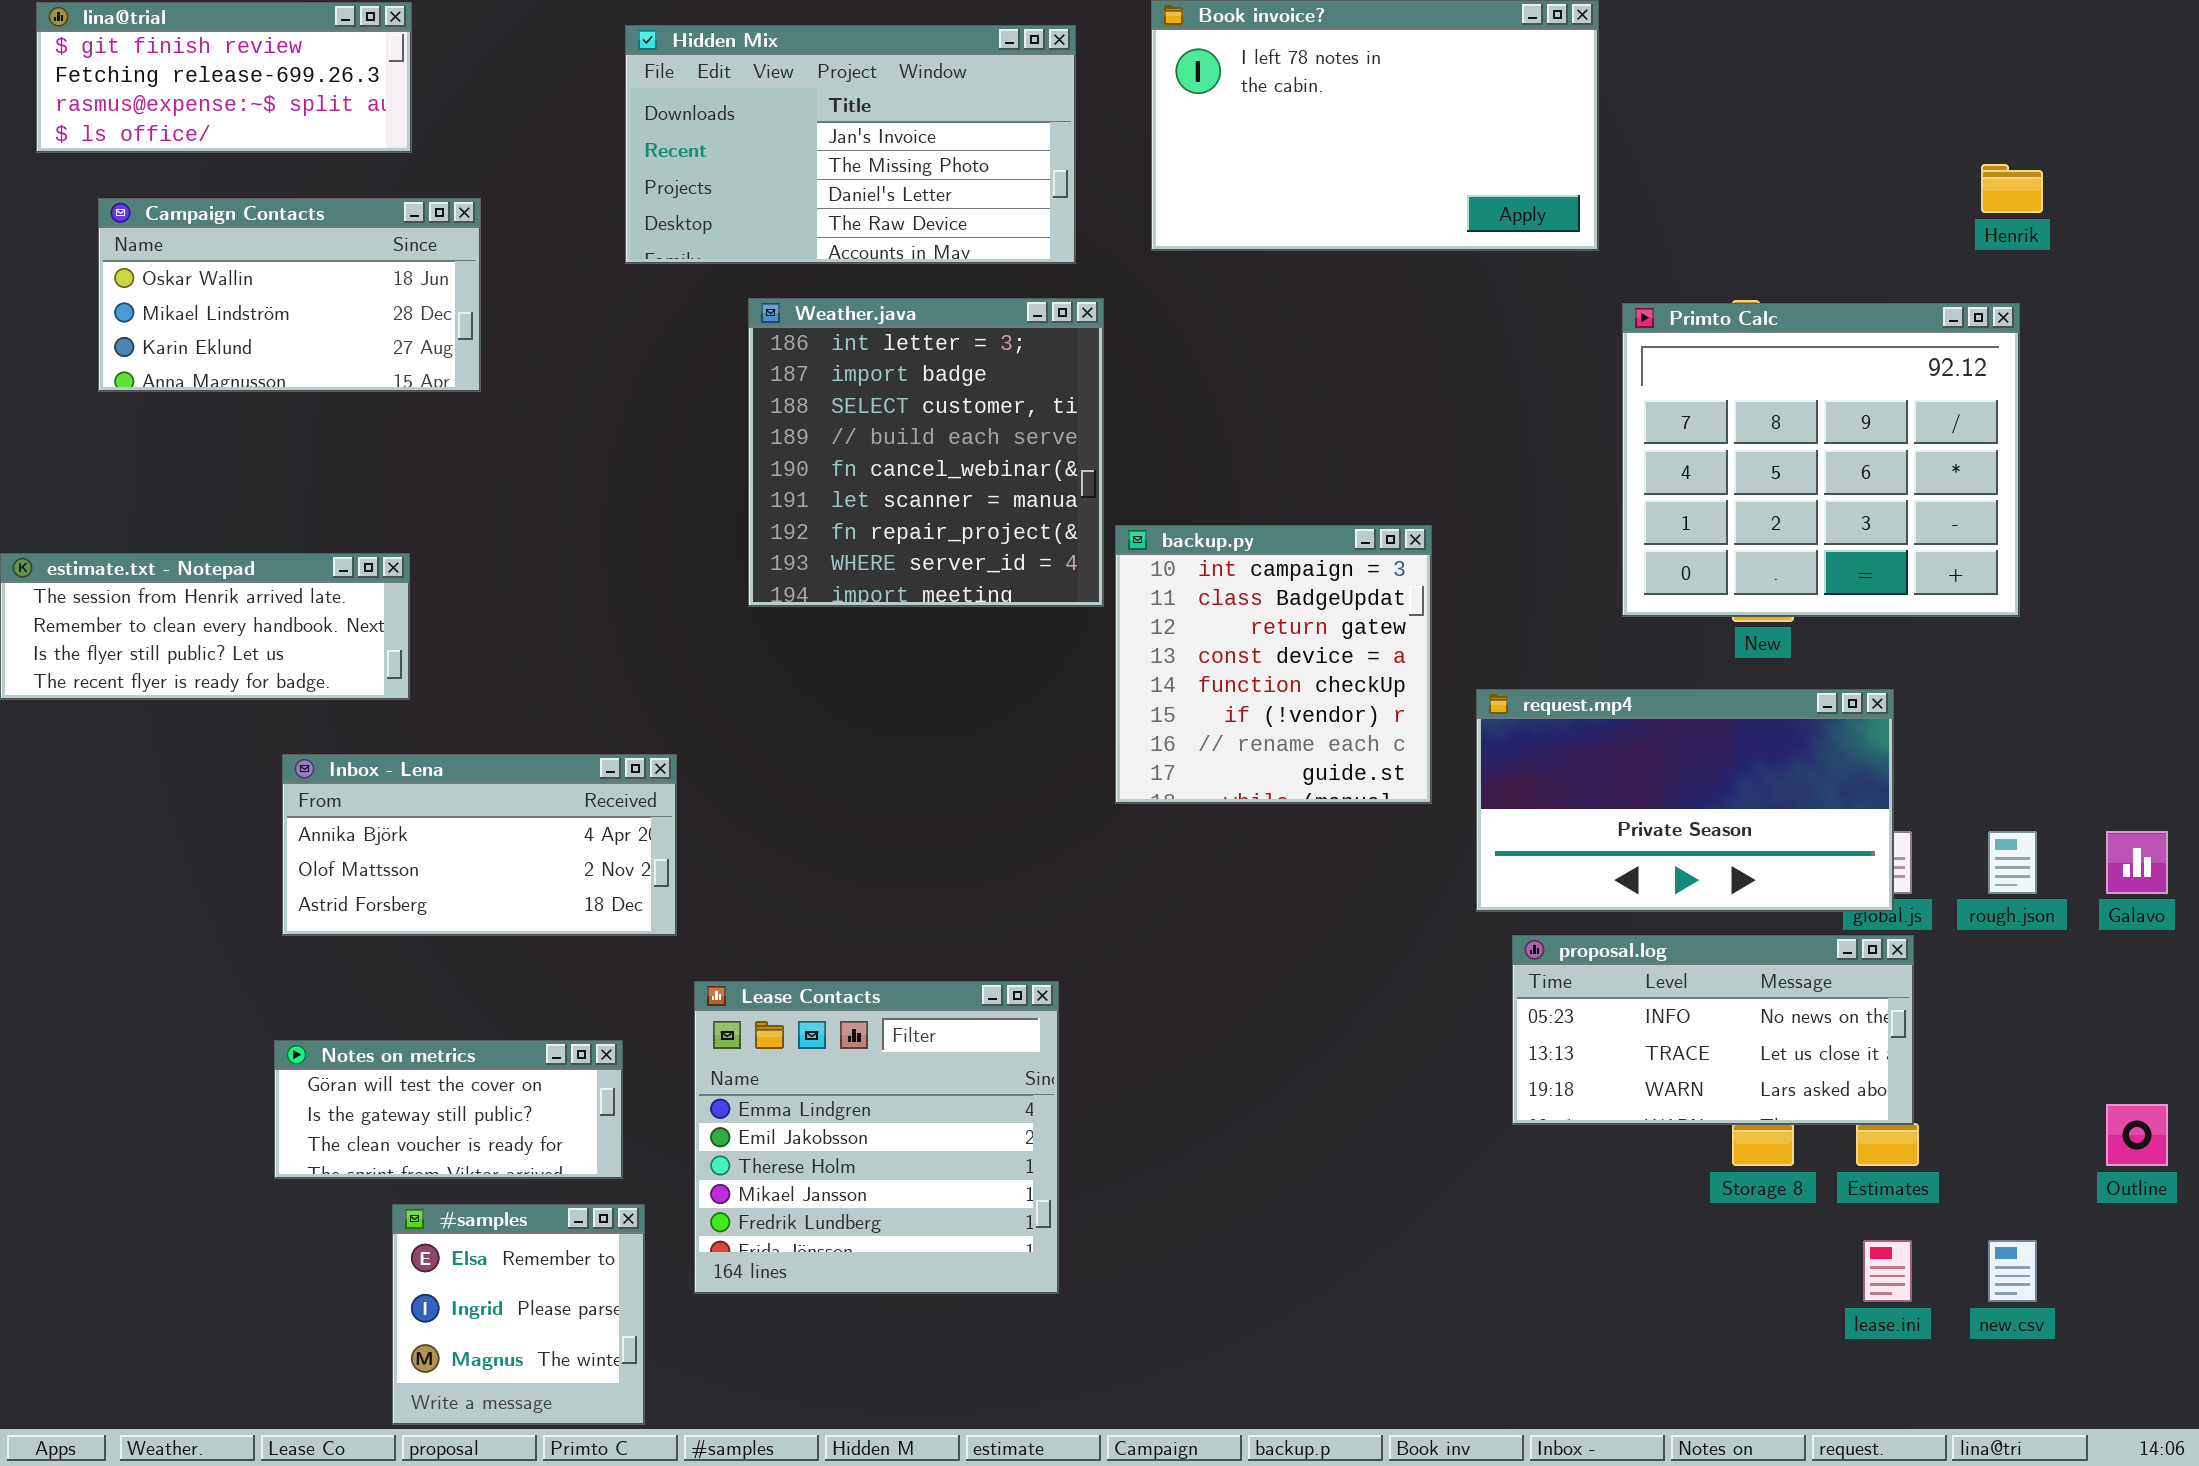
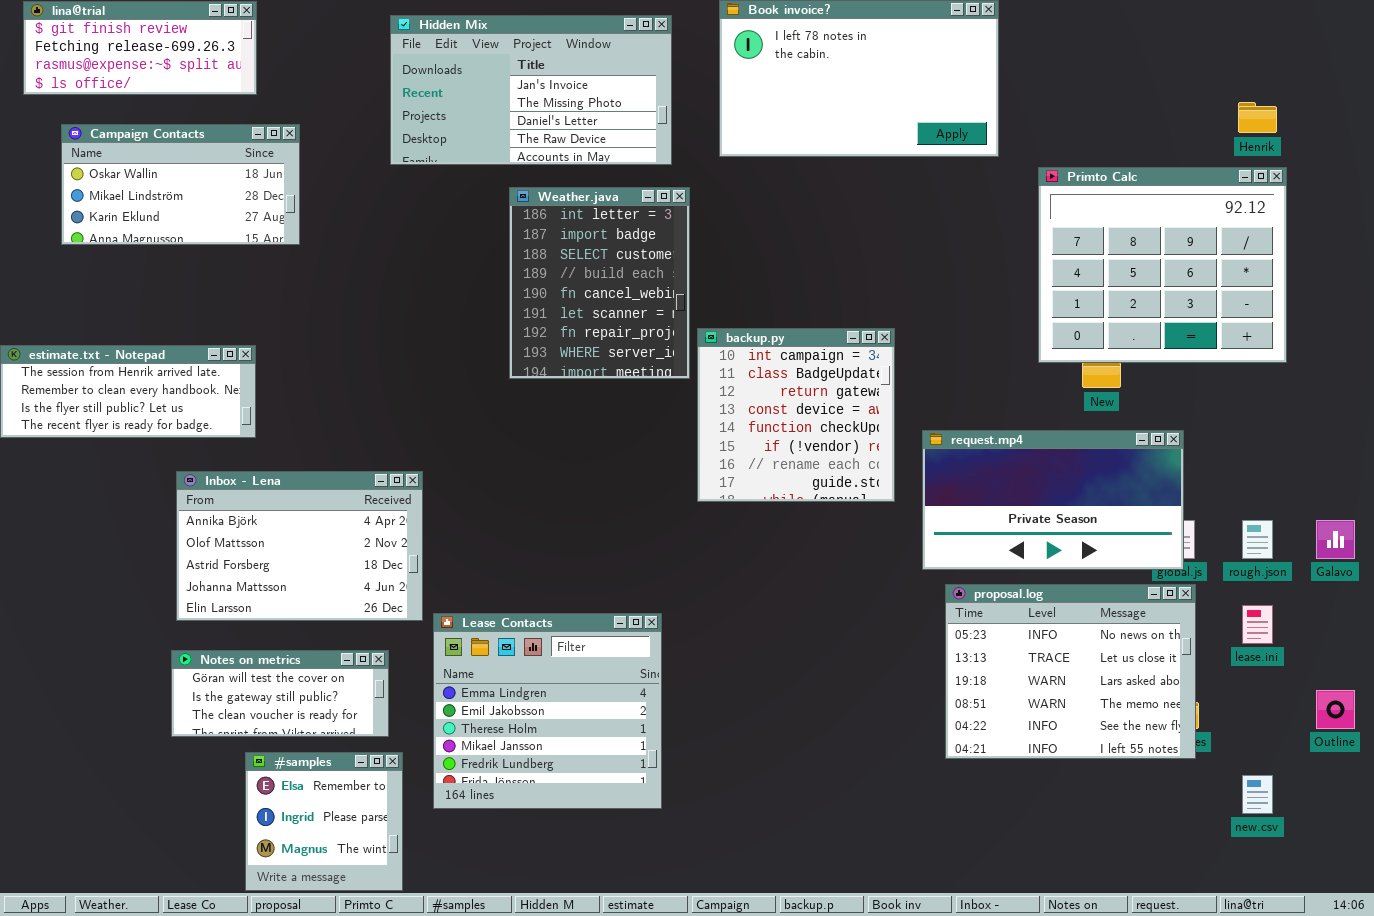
Weather.java: [748,298,1104,607] -> [509,187,690,379], resized
Primto Calc: [1622,303,2020,617] -> [1038,167,1287,363], moved
Inbox - Lena: [282,754,677,936] -> [176,471,423,621], resized
proposal.log: [1512,935,1914,1125] -> [945,584,1196,759], resized
lease.ini: [1863,1240,1912,1302] -> [1242,605,1273,644], moved

